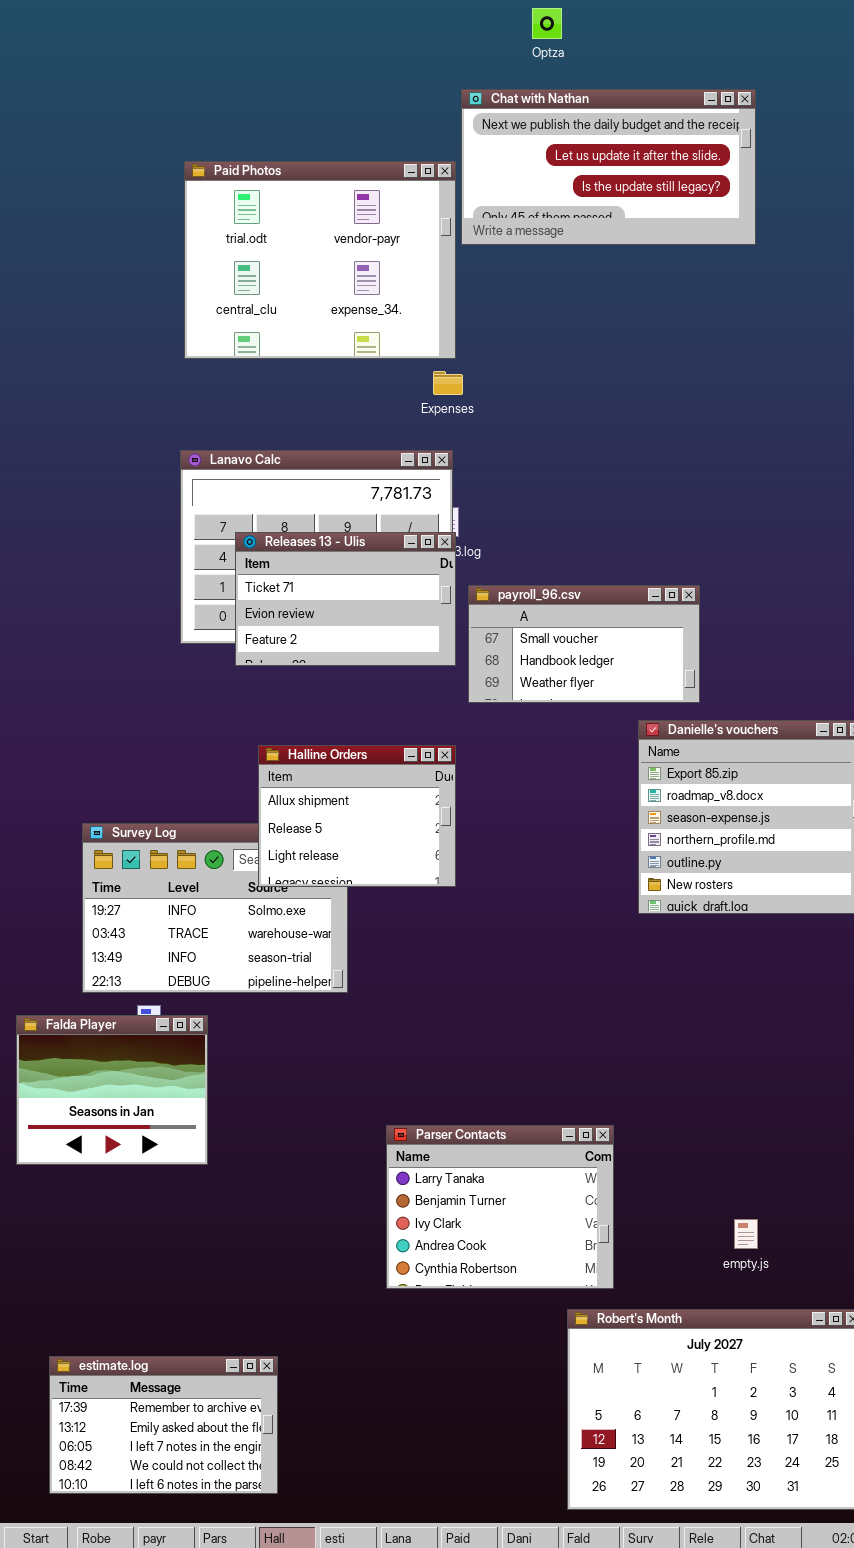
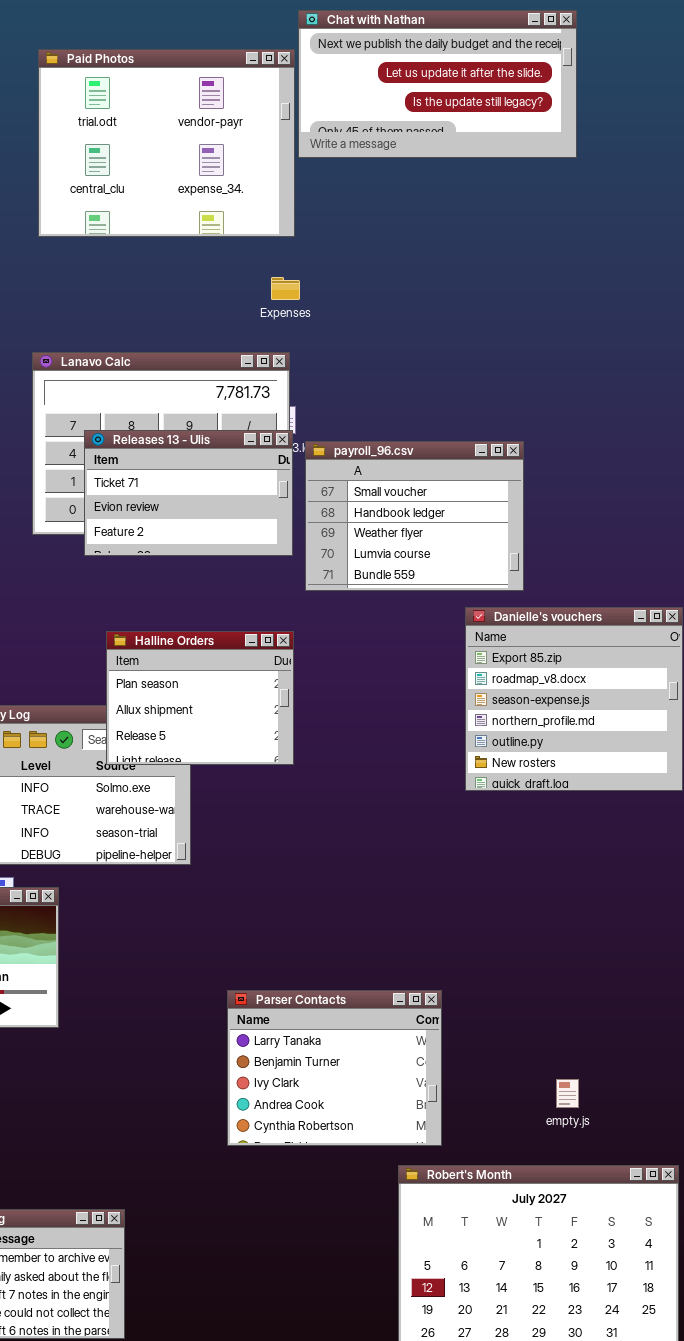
Paid Photos: [184,161,456,359] -> [38,49,295,237], moved
payroll_96.csv: [468,585,700,703] -> [305,441,524,591], resized
Halline Orders: [258,745,456,887] -> [106,631,294,765], scrolled up 1 row

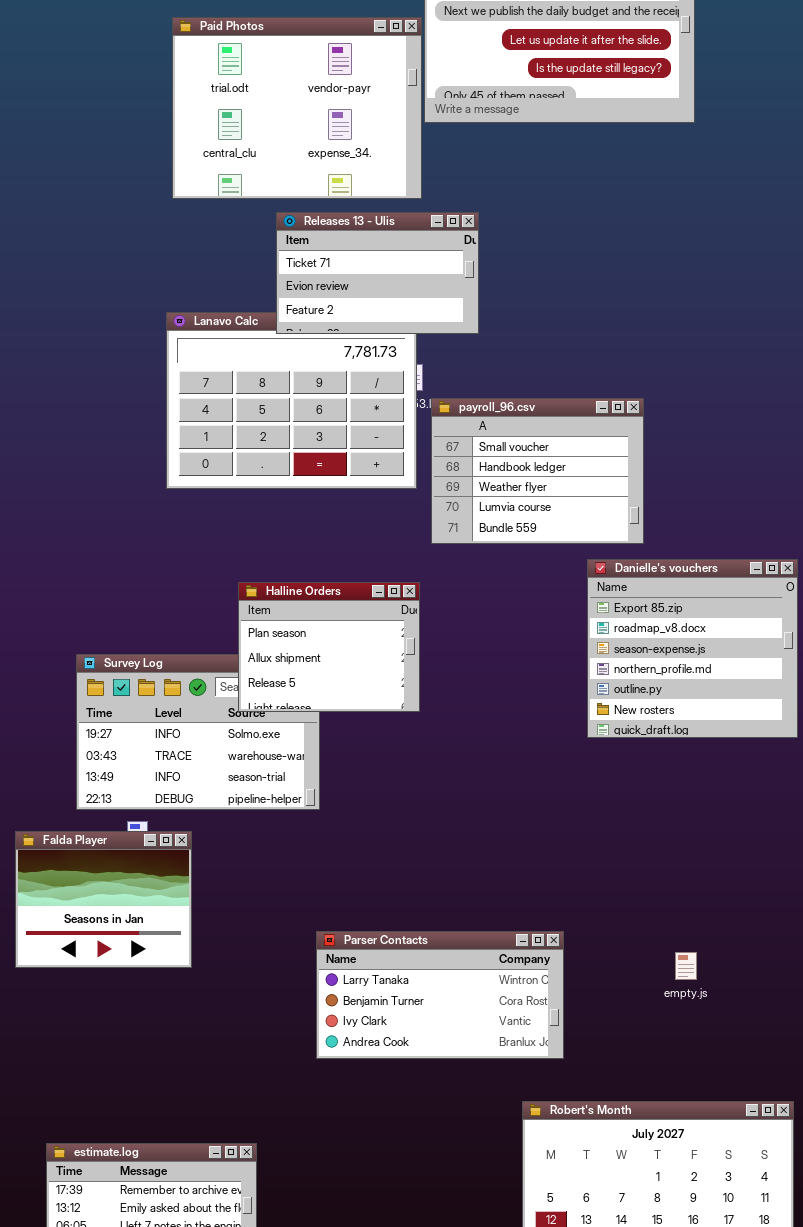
Releases 13 - Ulis: [84,430,293,556] -> [276,212,479,334], moved
Parser Contacts: [227,990,442,1146] -> [316,931,564,1059], resized
empty.js: [556,1079,579,1108] -> [675,952,697,980], moved

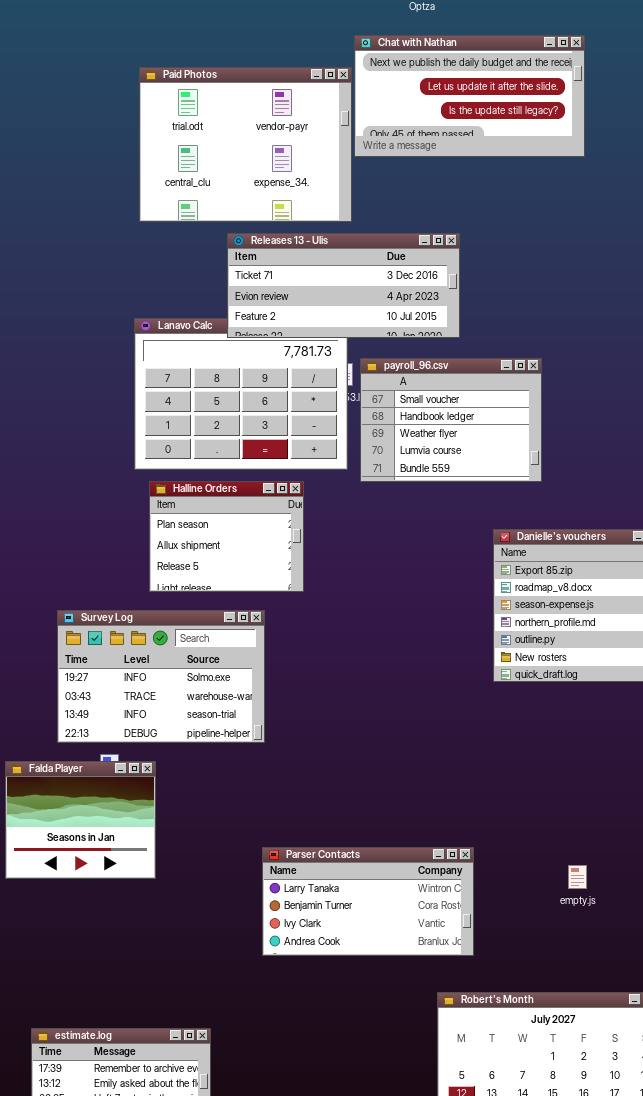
Releases 13 - Ulis: [276,212,479,334] -> [227,233,460,338], resized
payroll_96.csv: [431,398,644,544] -> [360,358,542,482], moved
Halline Orders: [238,582,420,712] -> [149,481,304,592], moved

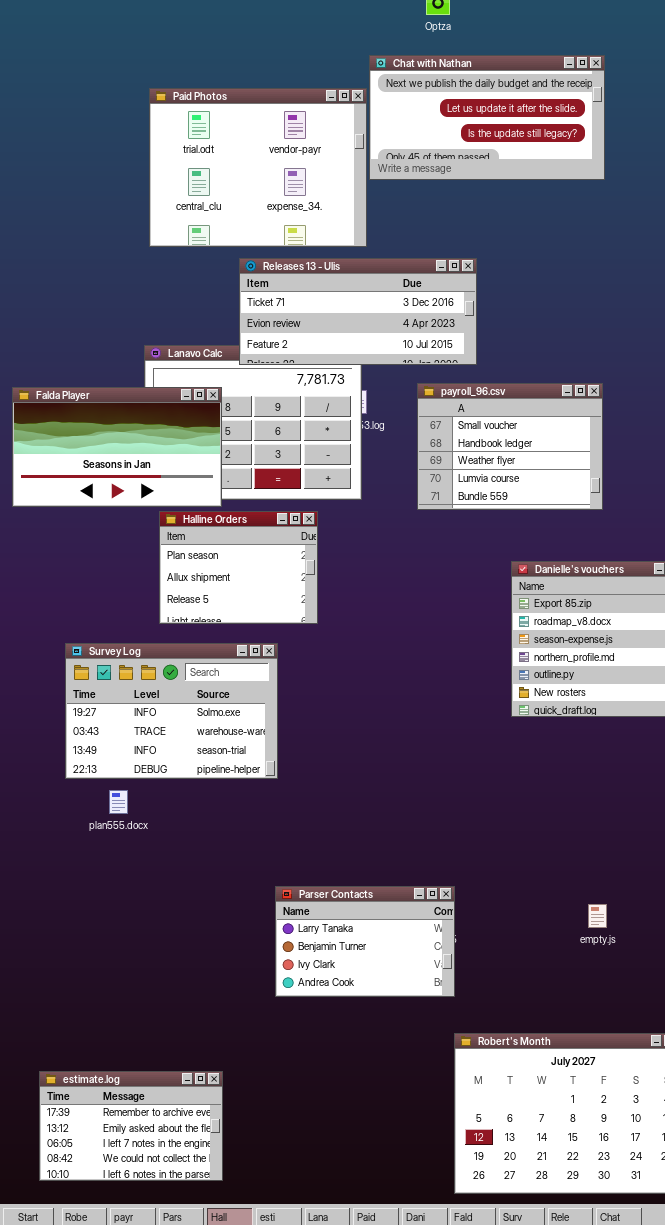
payroll_96.csv: [360,358,542,482] -> [417,383,603,510], moved
Falda Player: [5,761,156,879] -> [12,387,222,507], moved, resized
Parser Contacts: [262,847,474,956] -> [275,886,455,997], resized

